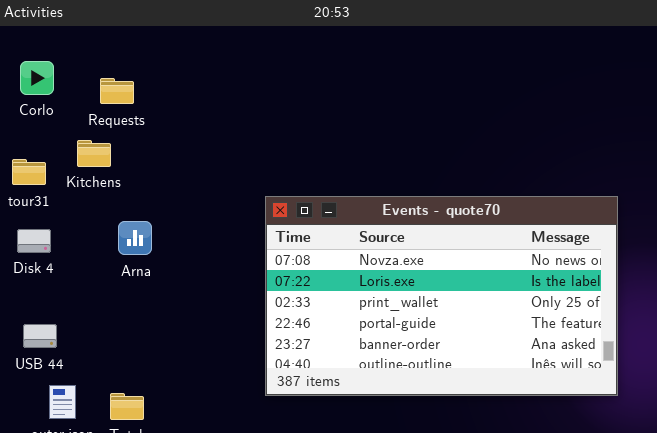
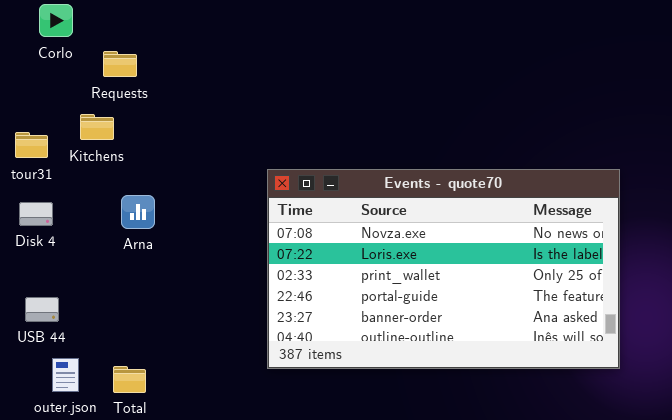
Corlo: [20,61,54,95] -> [39,4,73,37], moved

